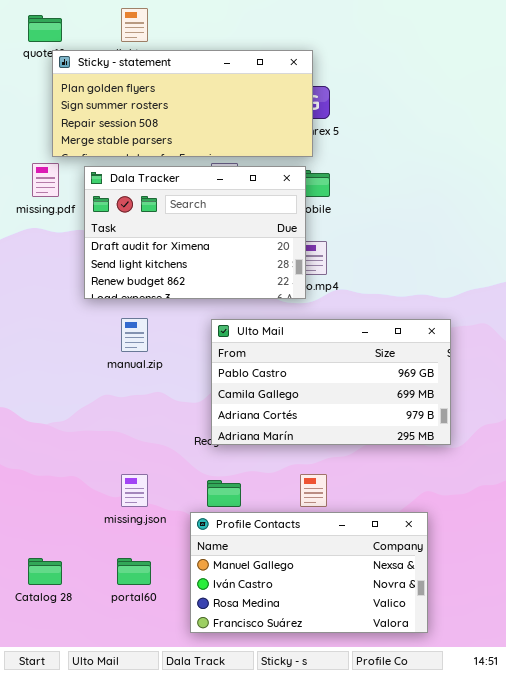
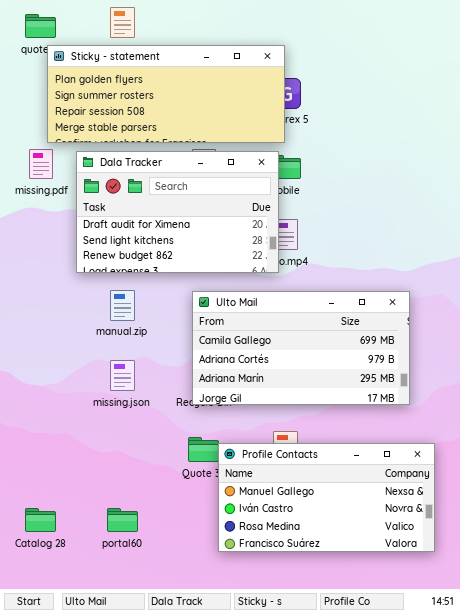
Ulto Mail: [211,319,451,445] -> [192,291,410,405], scrolled down 1 row
missing.json: [121,474,148,507] -> [110,360,135,391], moved
Profile Contacts: [190,512,428,633] -> [218,443,435,552], moved

